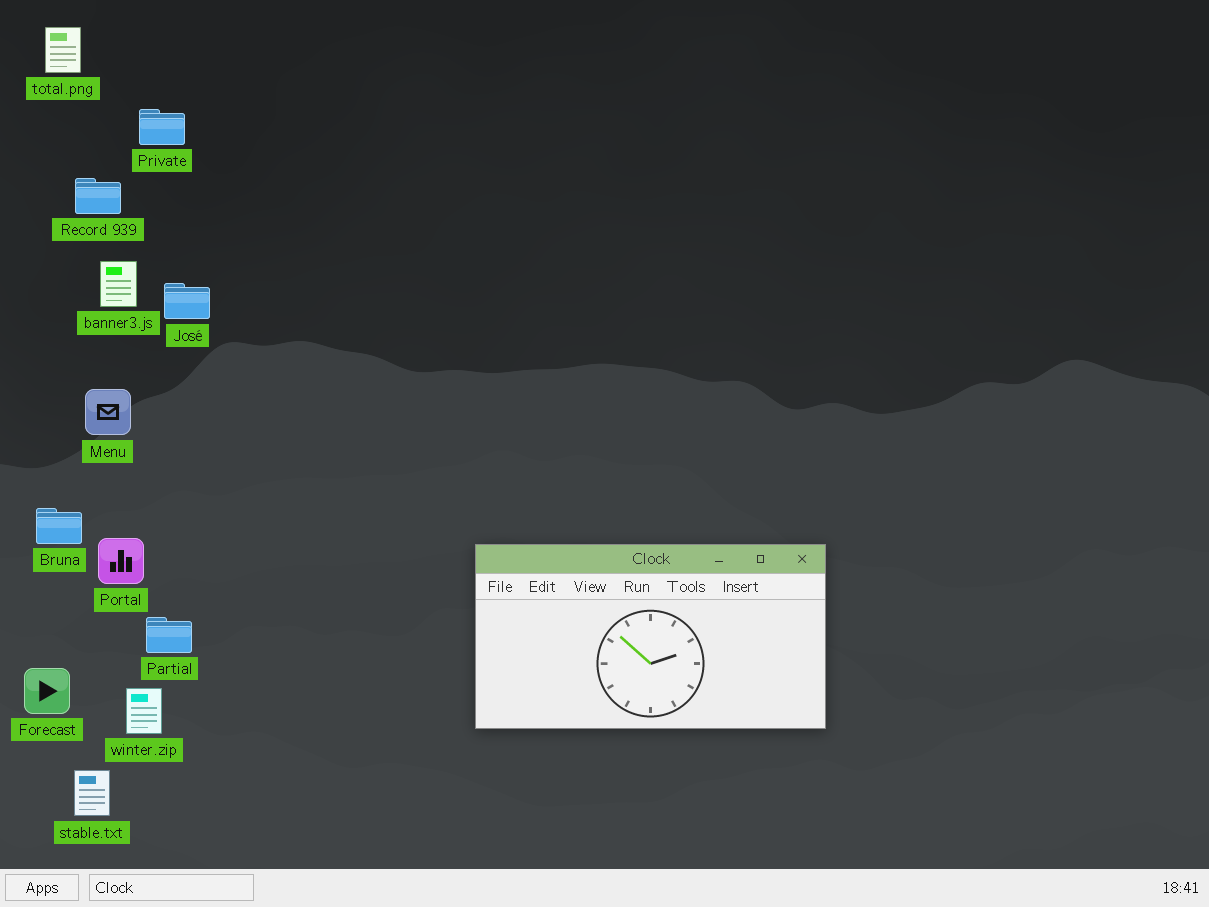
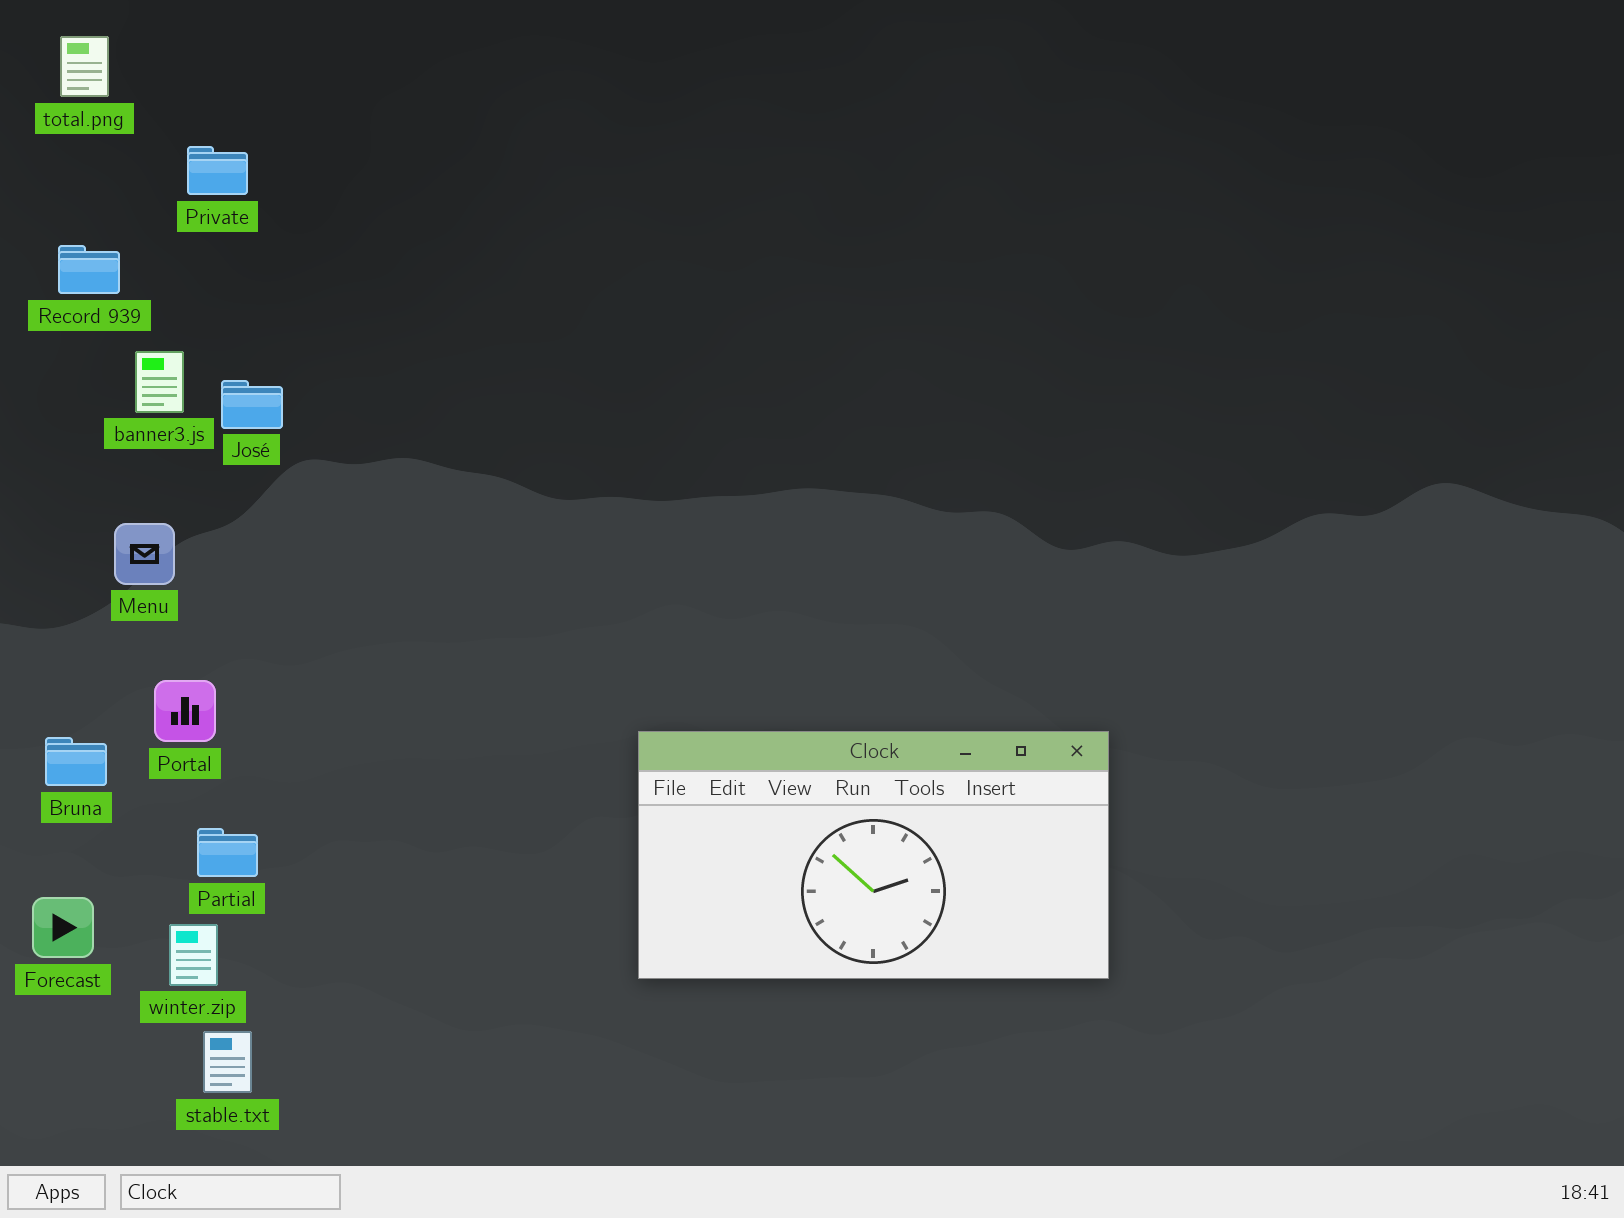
Record 939: [75,178,121,214] -> [58,245,120,294], moved
Bruna: [36,508,82,544] -> [45,737,107,786], moved
Portal: [98,538,144,584] -> [154,680,216,742], moved
stable.txt: [74,770,110,816] -> [203,1031,252,1093], moved

